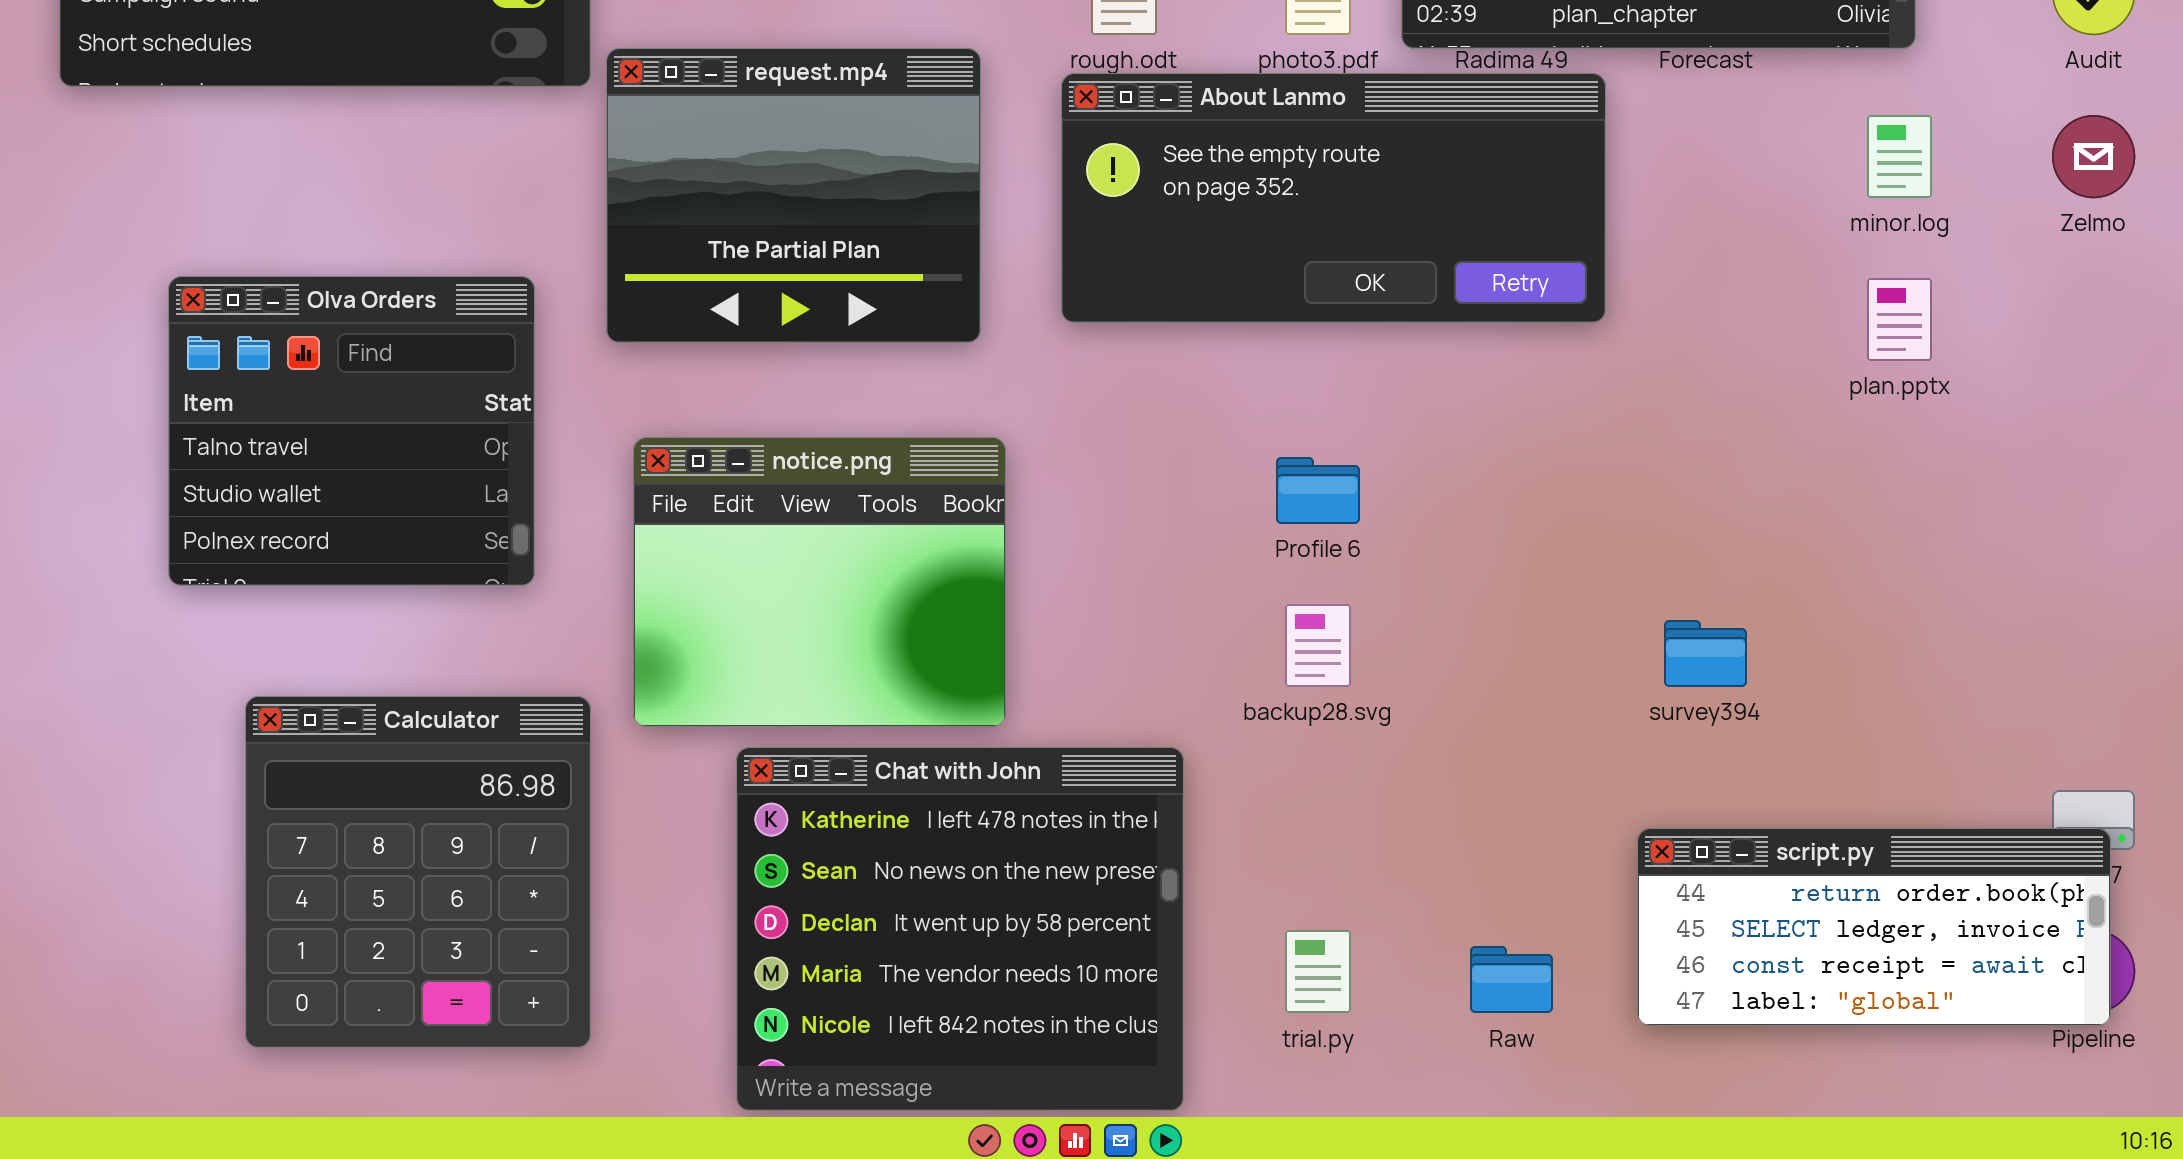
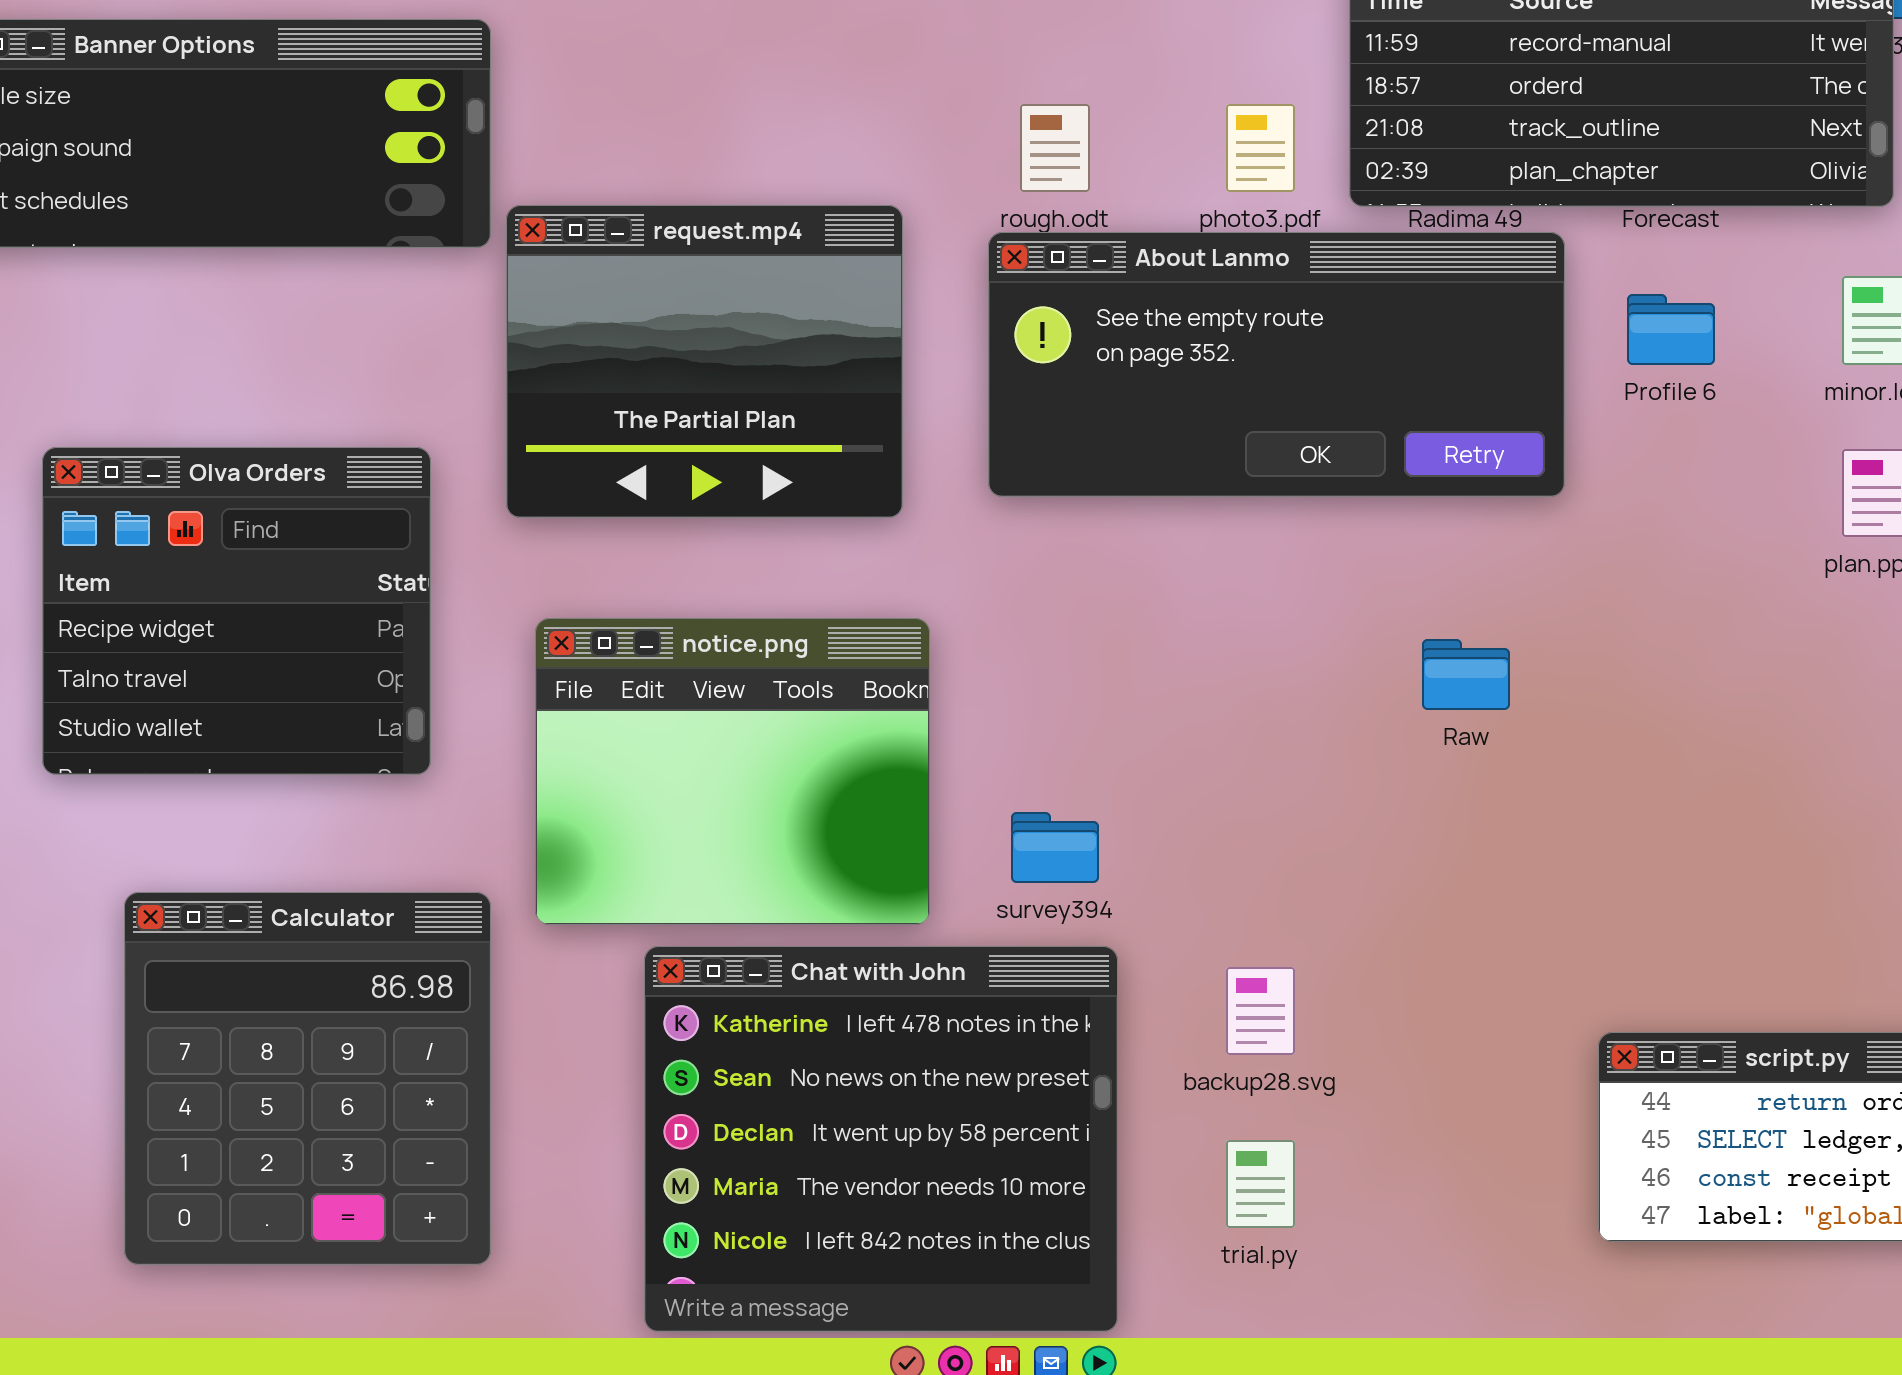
Olva Orders: [168,276,535,586] -> [42,447,431,775], scrolled up 1 row
Profile 6: [1276,457,1360,524] -> [1627,294,1715,365], moved
backup28.svg: [1285,604,1351,687] -> [1226,967,1295,1055], moved
survey394: [1664,620,1747,687] -> [1011,812,1099,883], moved
Raw: [1470,946,1553,1013] -> [1422,639,1510,710], moved

